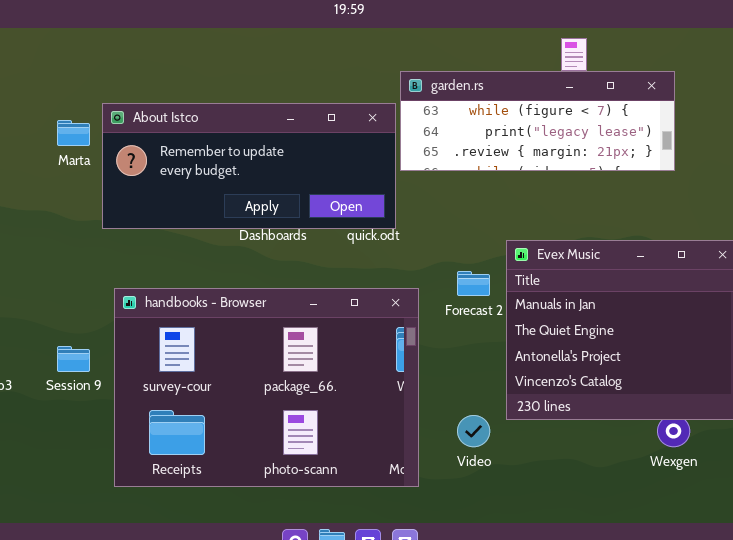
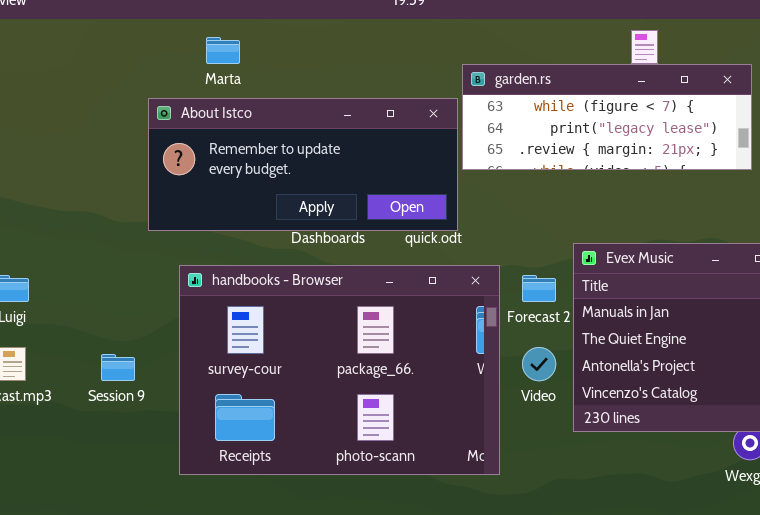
Marta: [57,120,90,146] -> [206,37,240,64], moved
handbooks - Browser: [114,288,419,487] -> [179,265,500,475], moved
Video: [457,415,490,447] -> [522,347,556,381], moved

